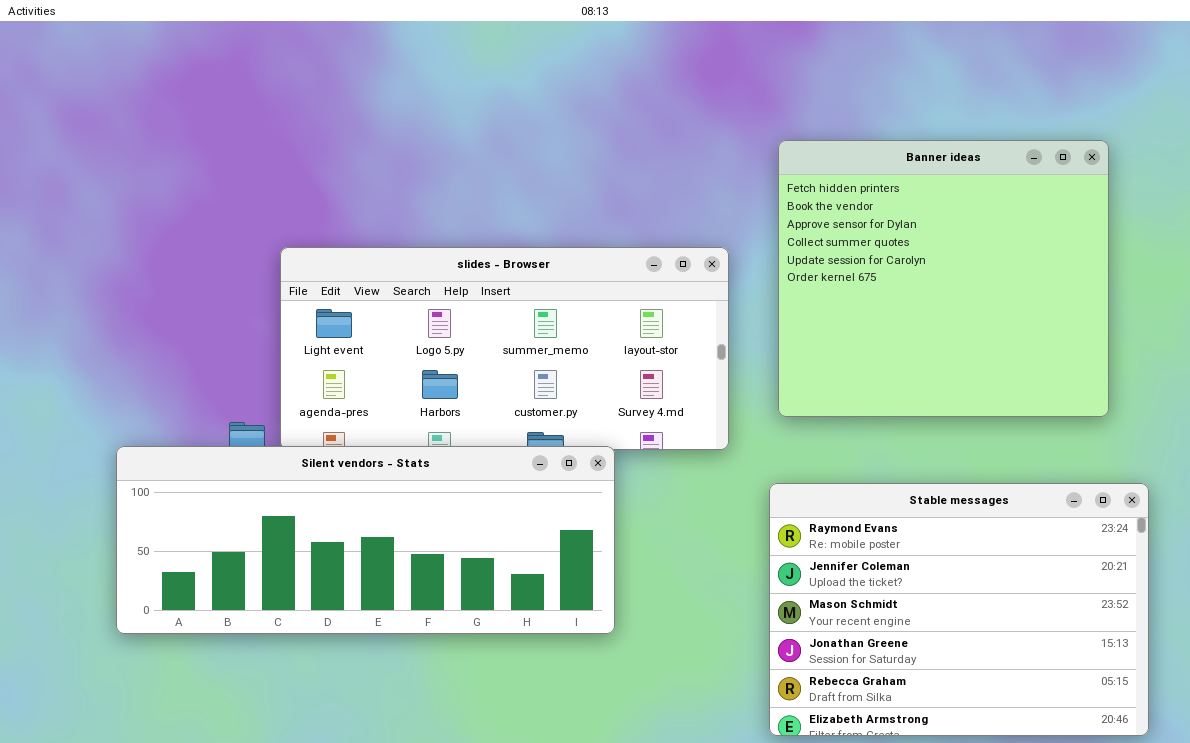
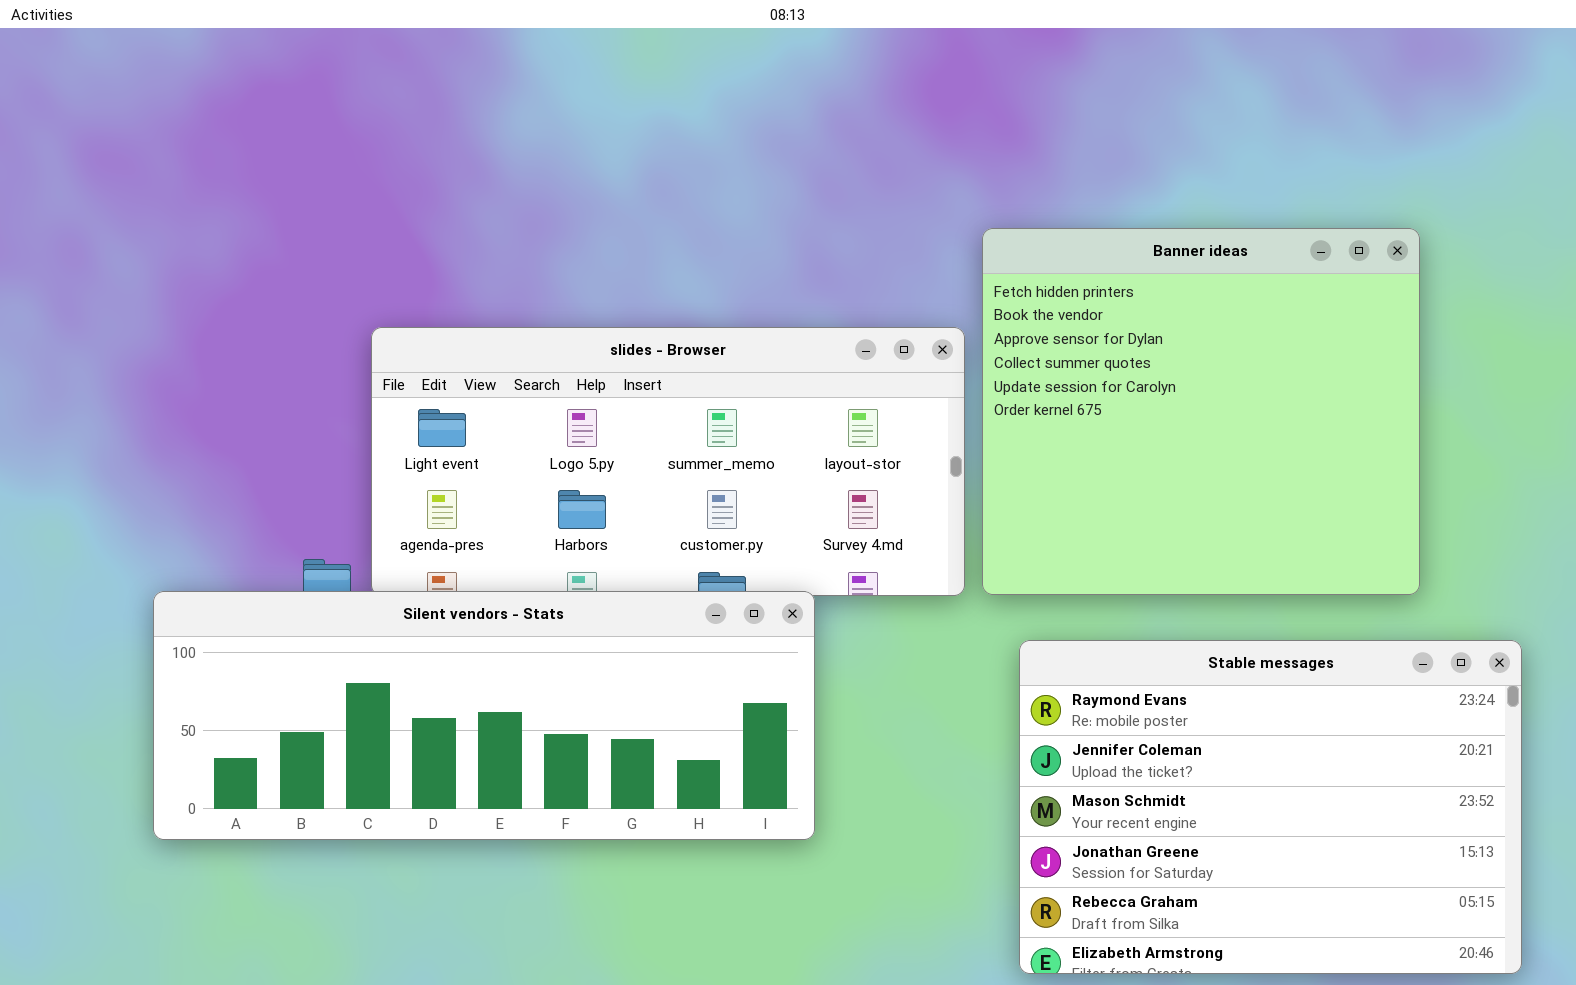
Banner ideas: [778,140,1109,417] -> [982,228,1420,595], moved

